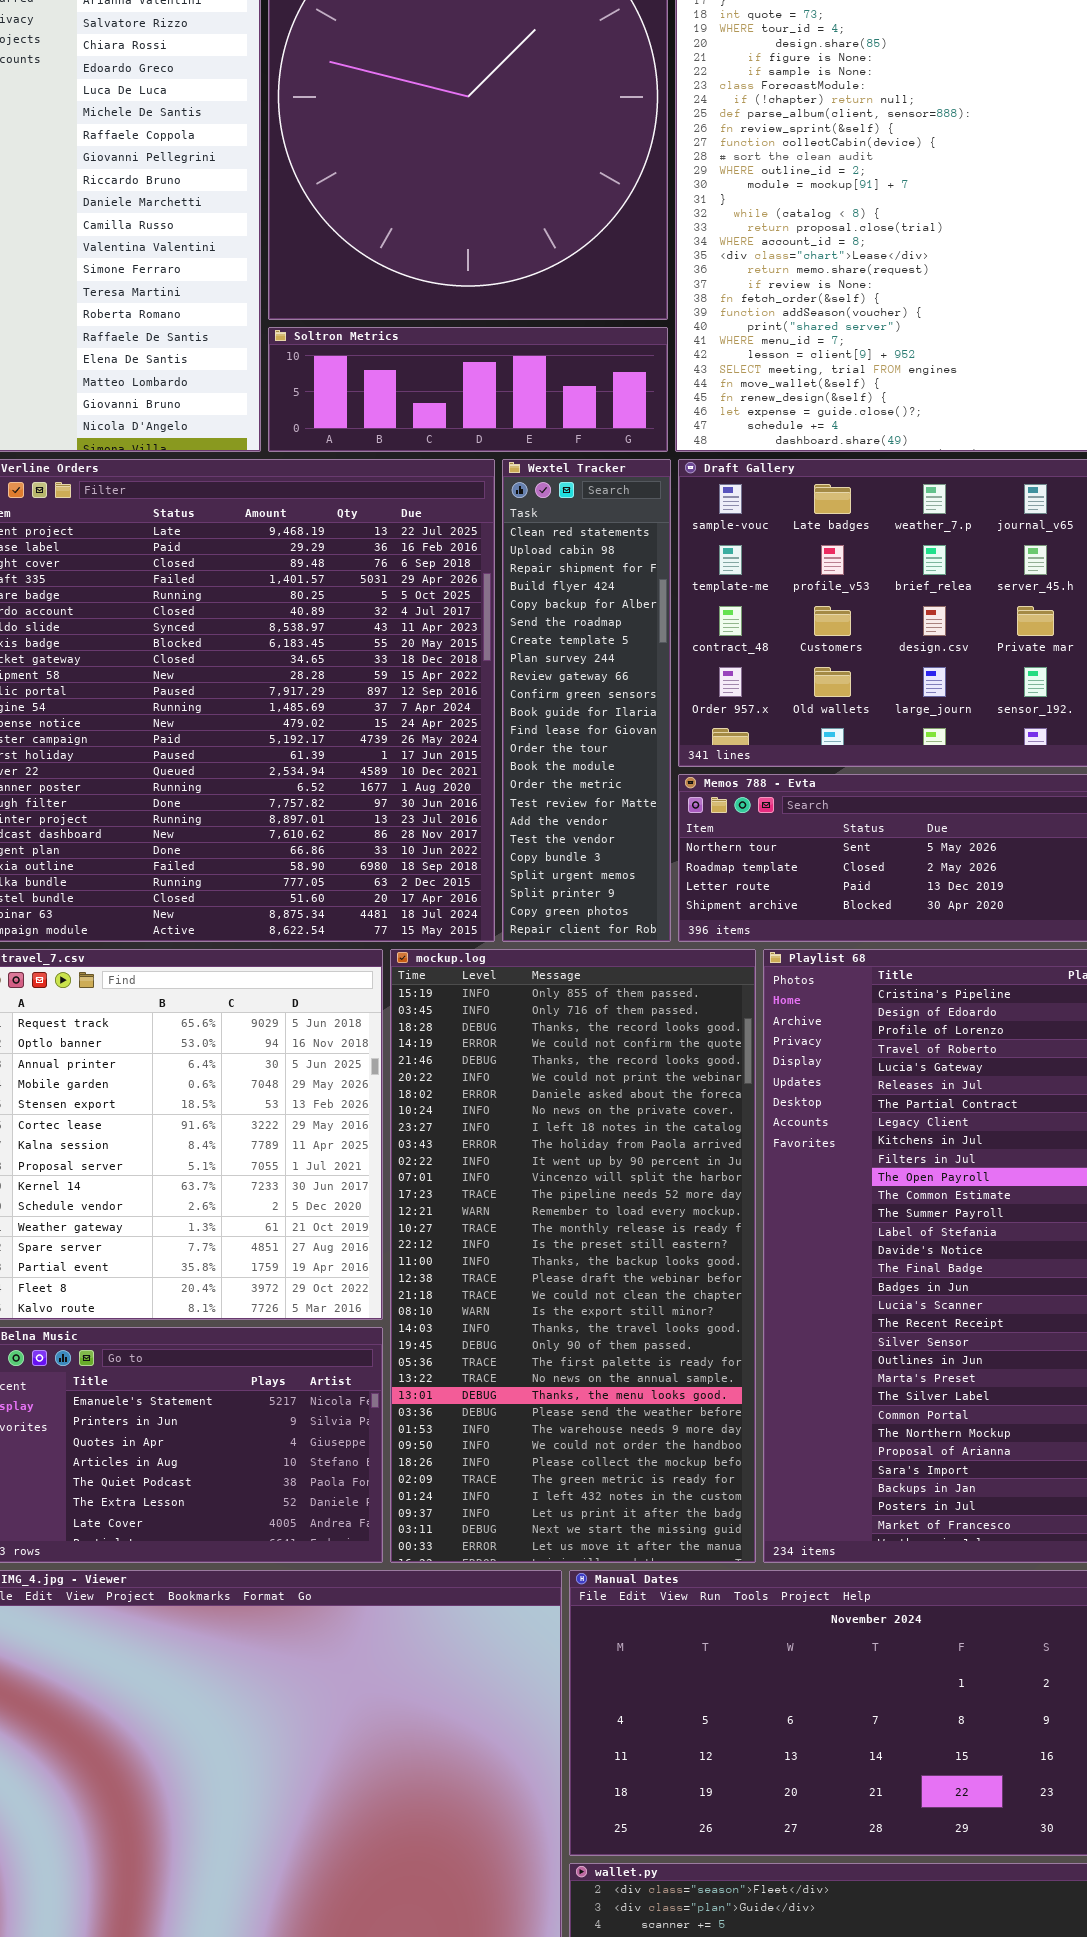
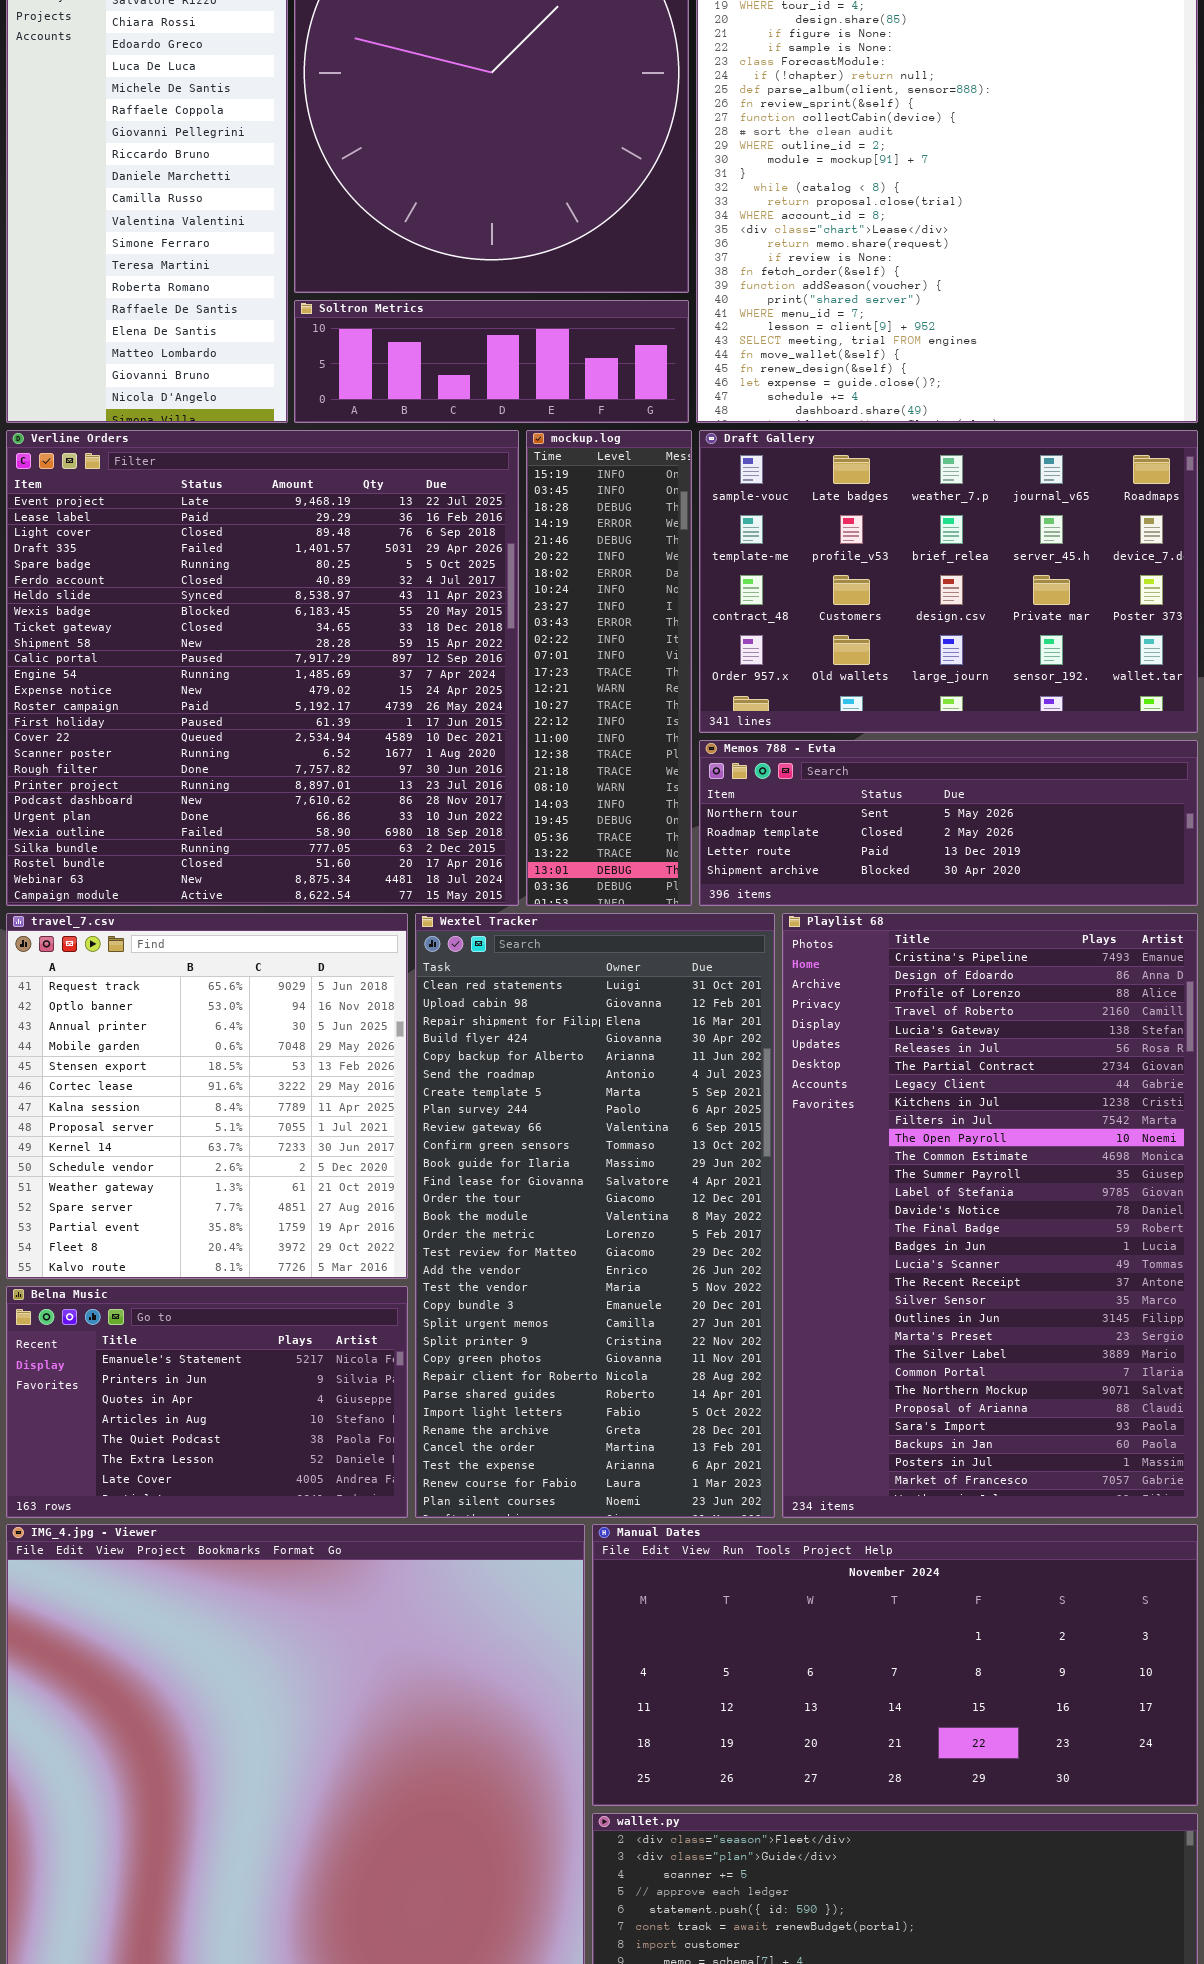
Wextel Tracker: [502,459,671,942] -> [415,913,775,1518], moved, resized
mockup.log: [390,949,756,1563] -> [526,430,692,906], moved, resized

